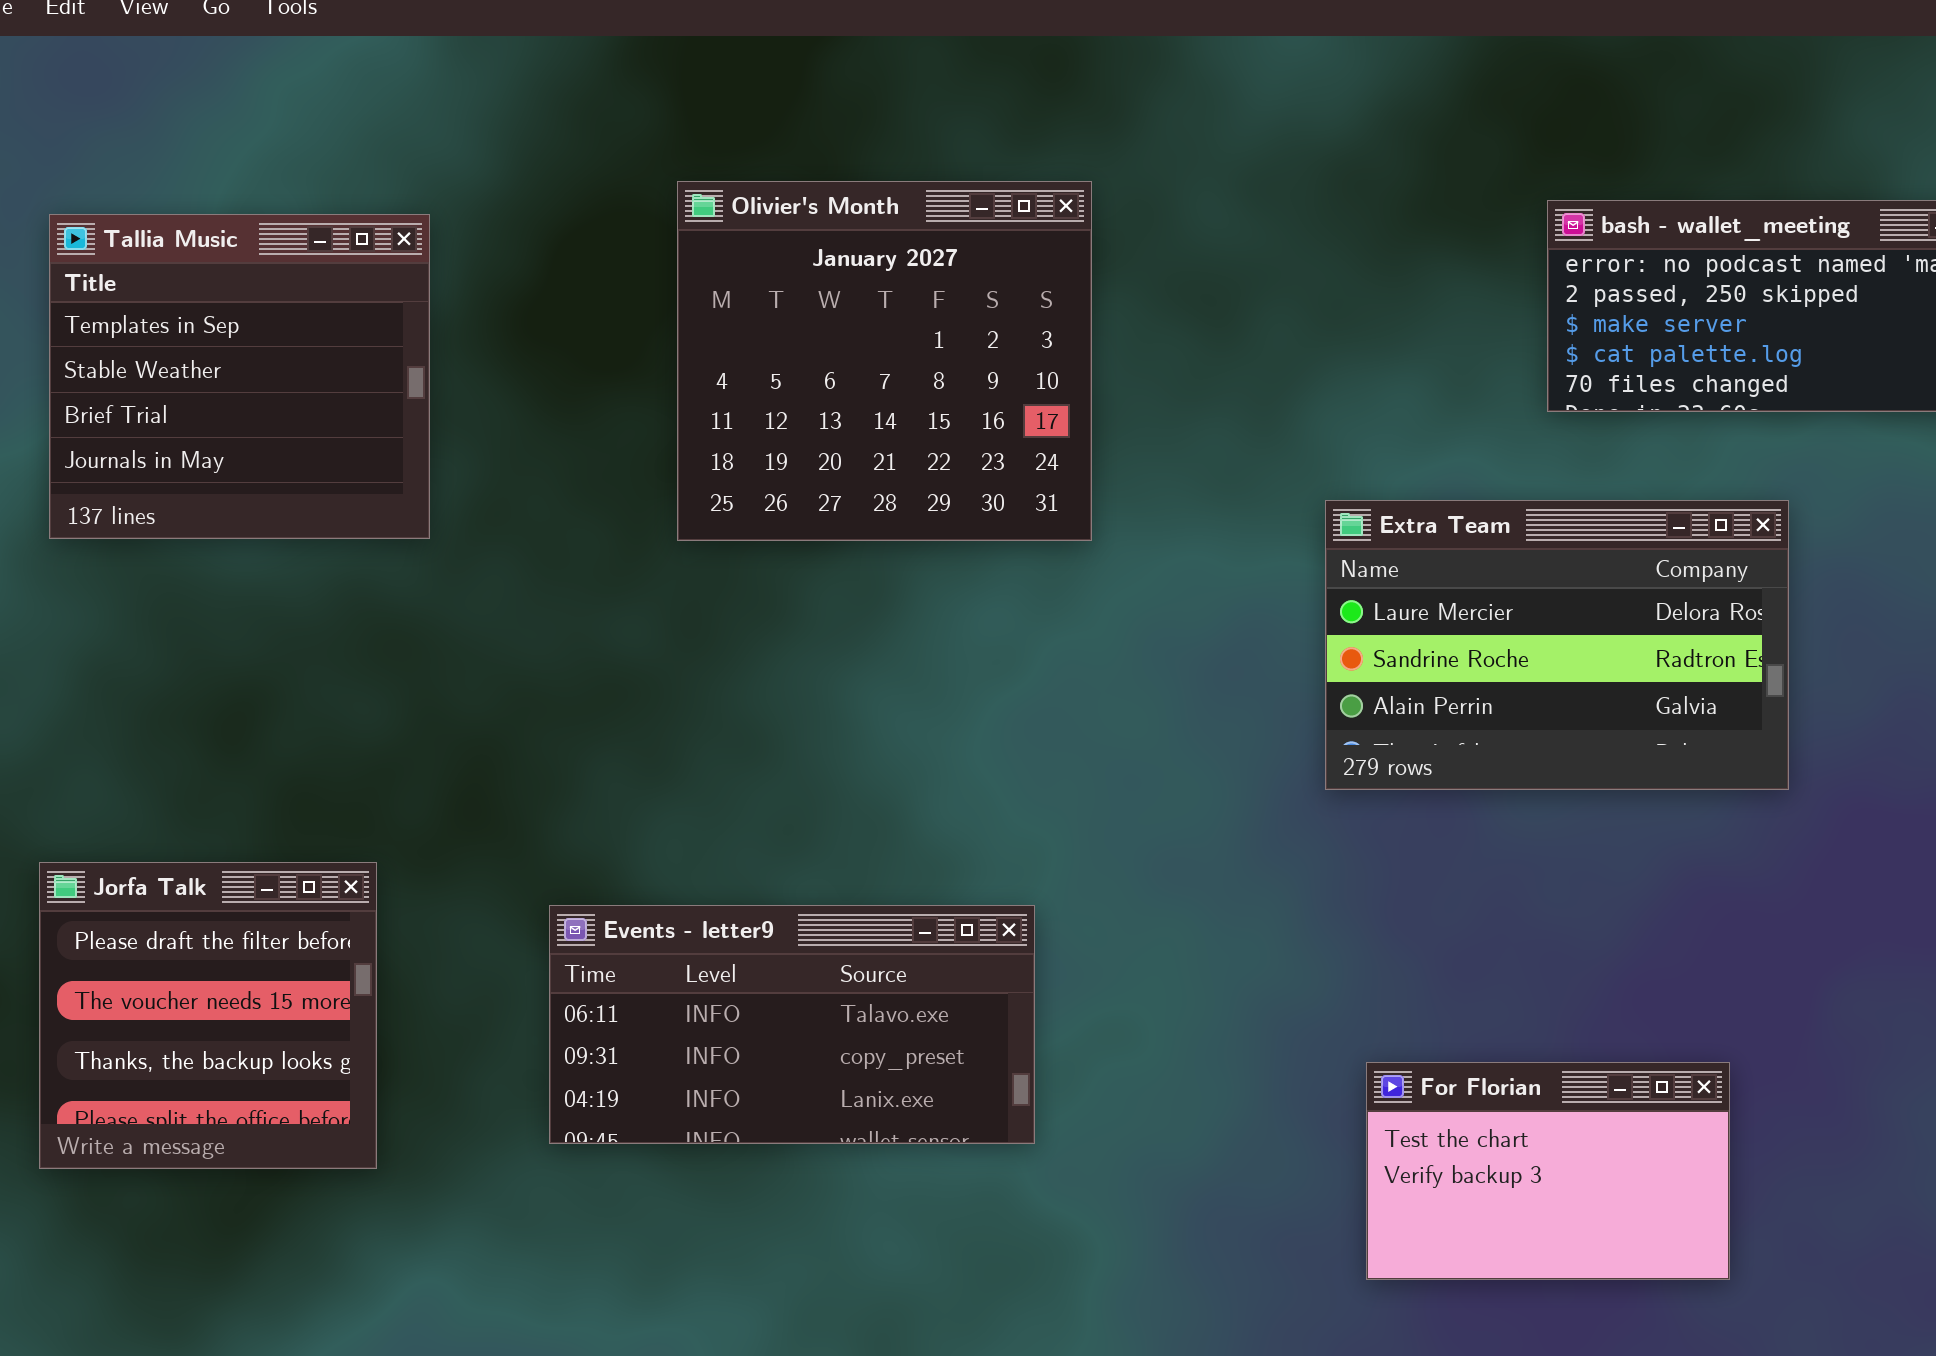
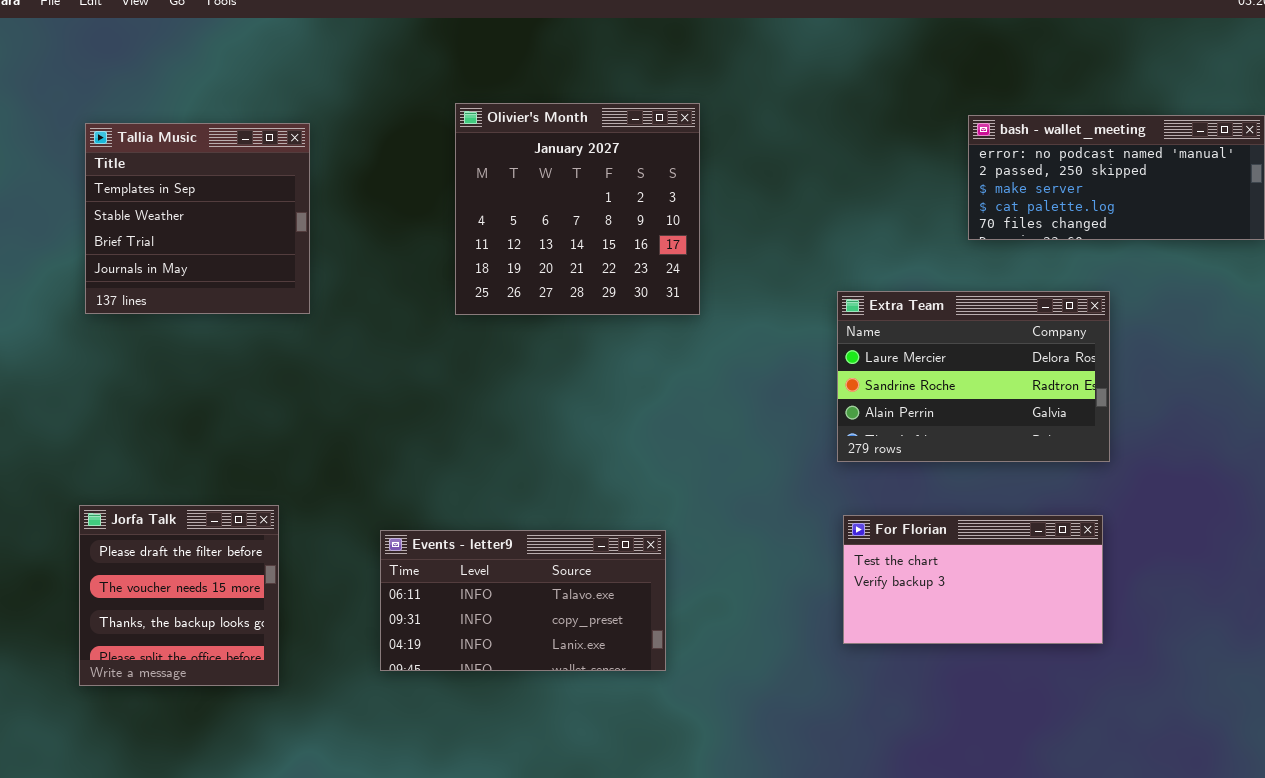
For Florian: [1366,1062,1730,1280] -> [843,515,1103,644], moved, resized

